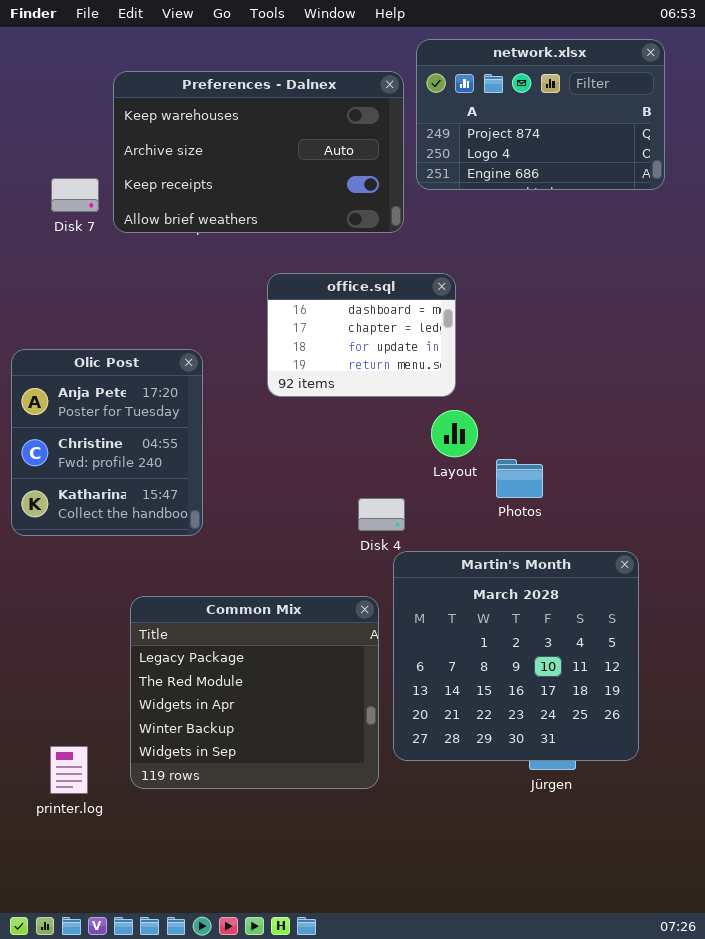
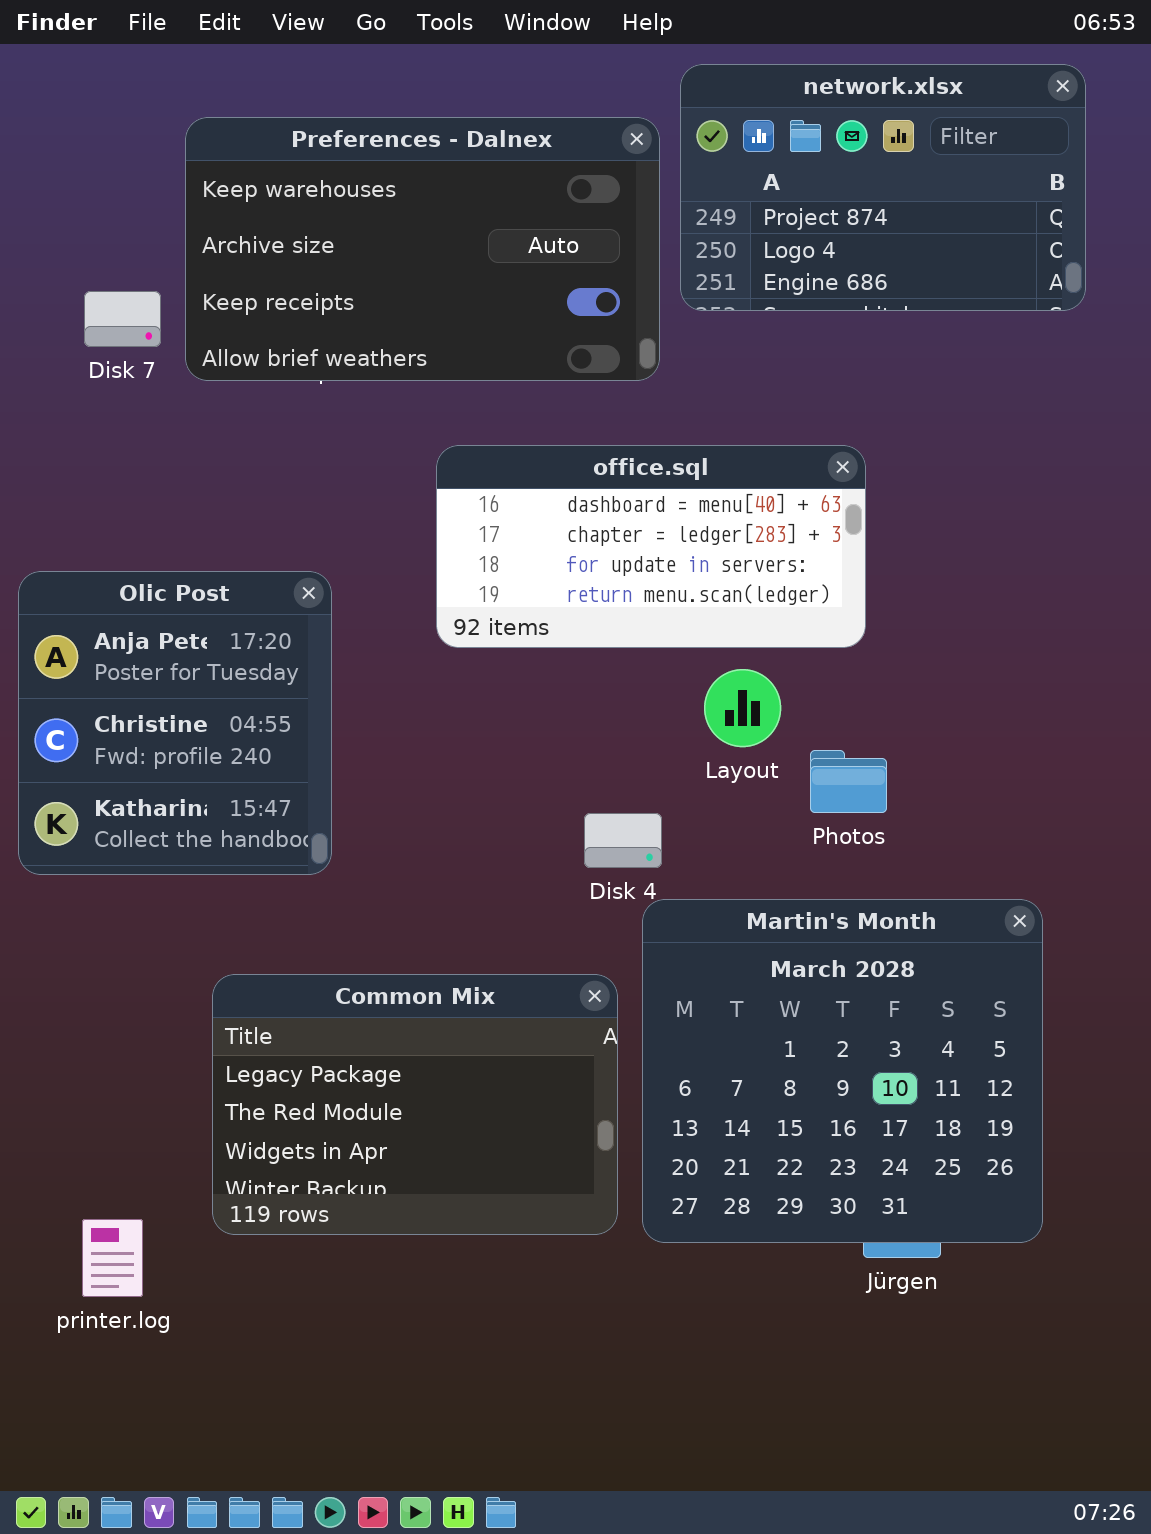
office.sql: [267,273,456,397] -> [436,445,866,648], resized
Common Mix: [130,596,379,789] -> [212,974,618,1235], resized

